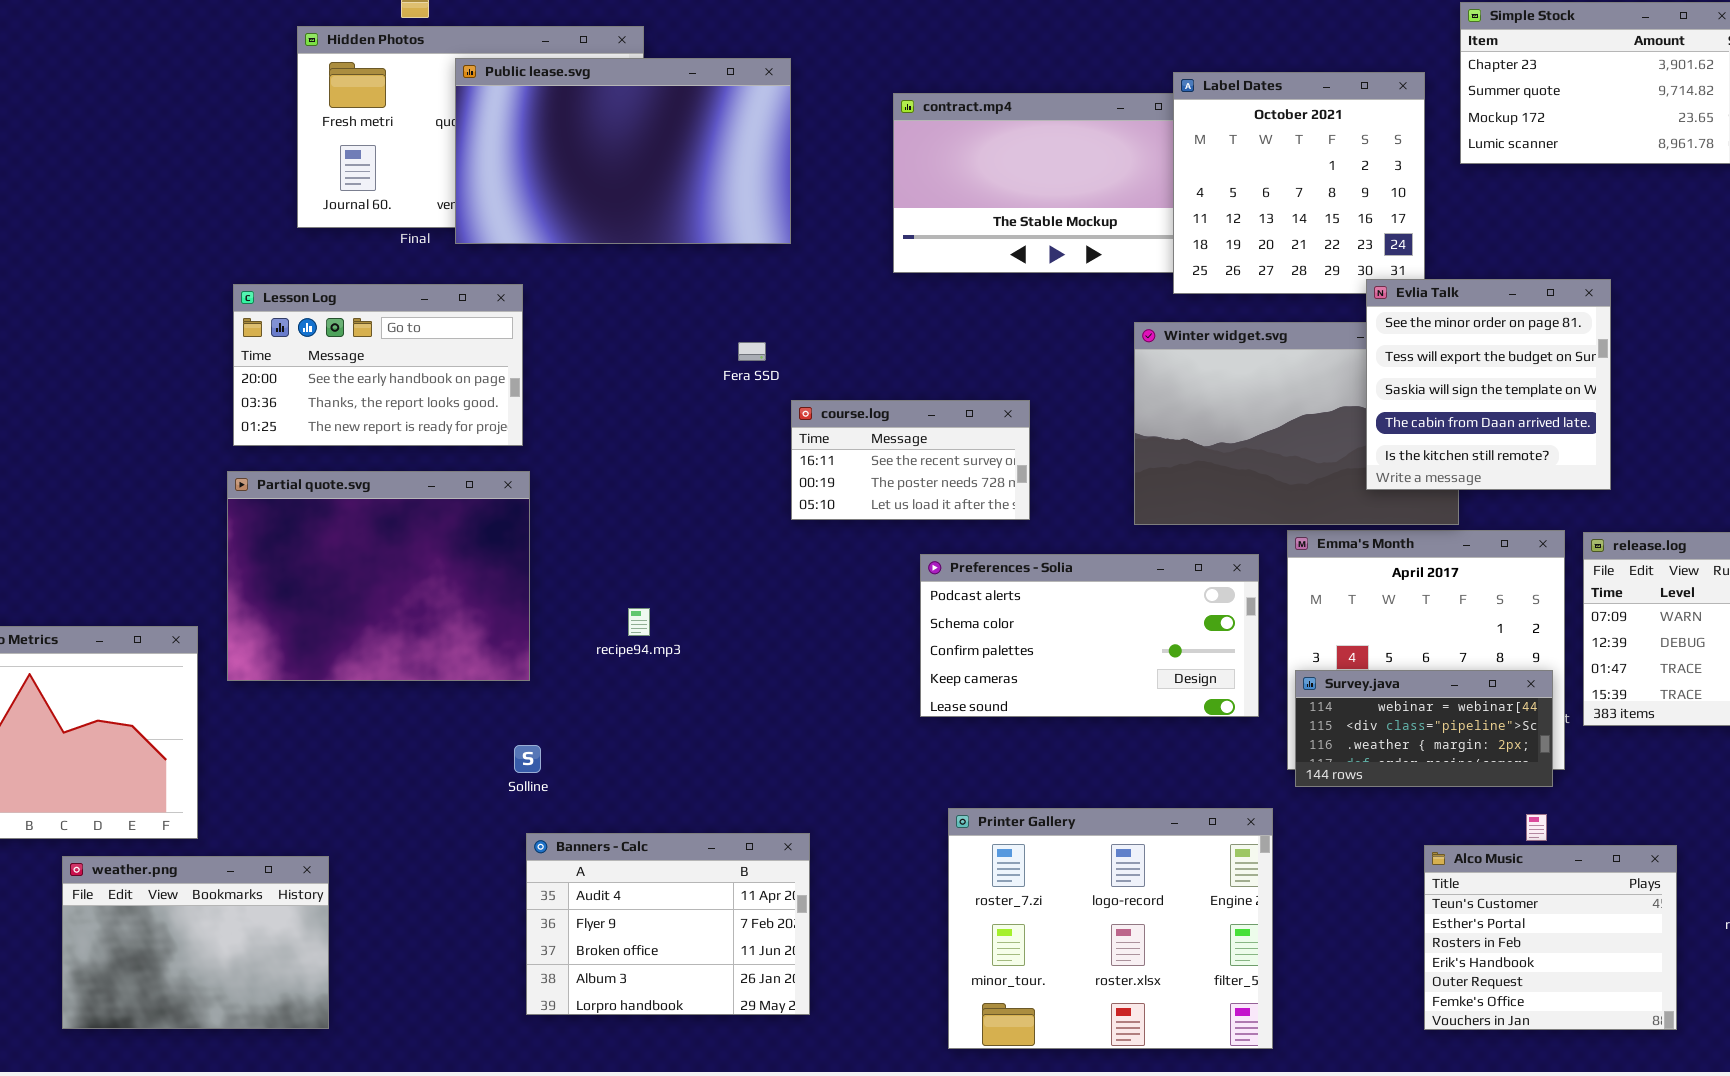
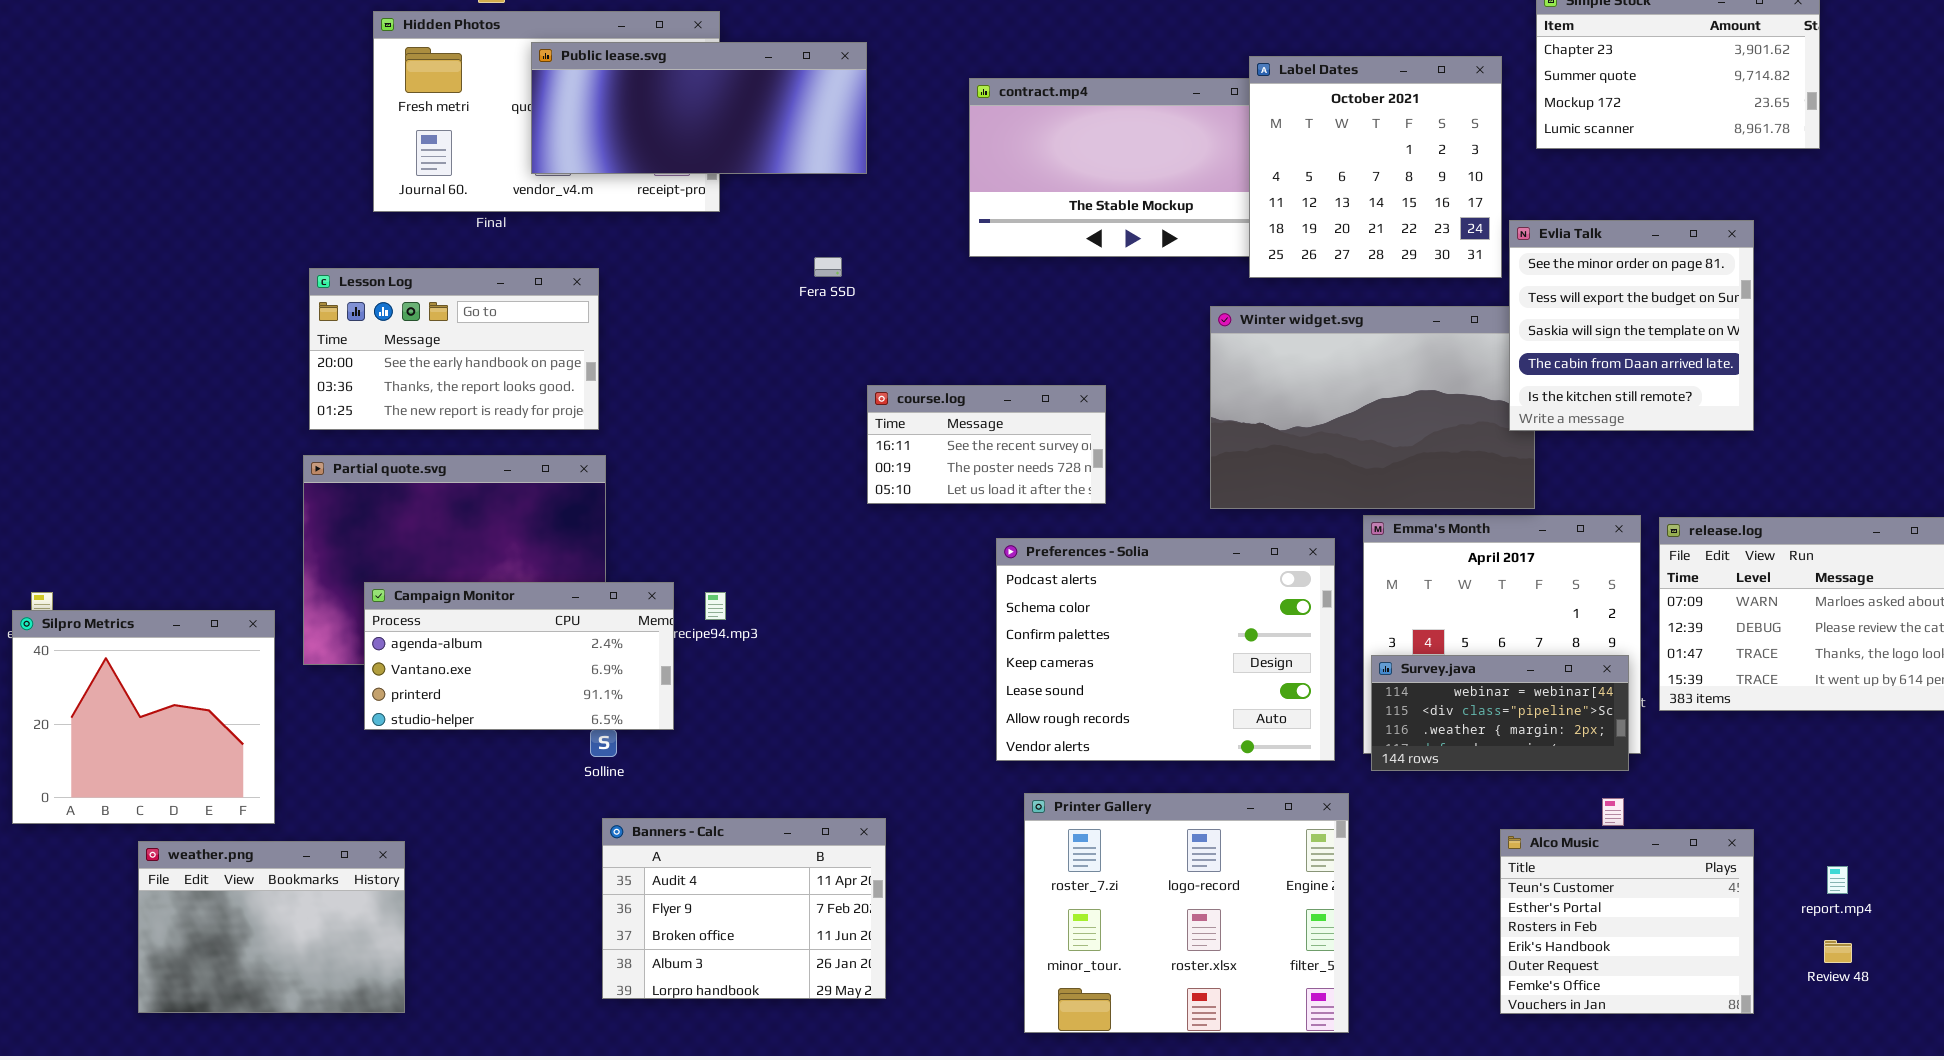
Public lease.svg: [455,58,791,244] -> [531,42,867,174], resized
Evlia Talk: [1366,279,1611,490] -> [1509,220,1754,431], moved
Fera SSD: [738,342,766,361] -> [814,257,842,277], moved
Preferences - Solia: [920,554,1259,717] -> [996,538,1335,761], resized
Campaign Monitor: none -> [364,582,674,730], opened

